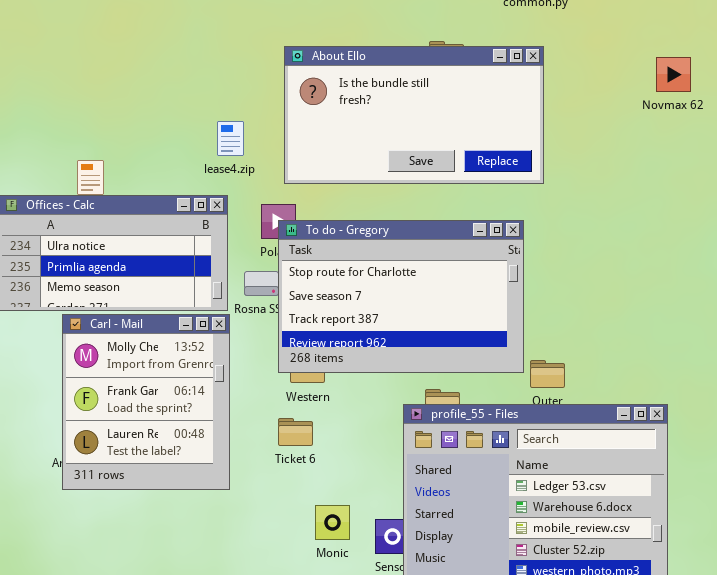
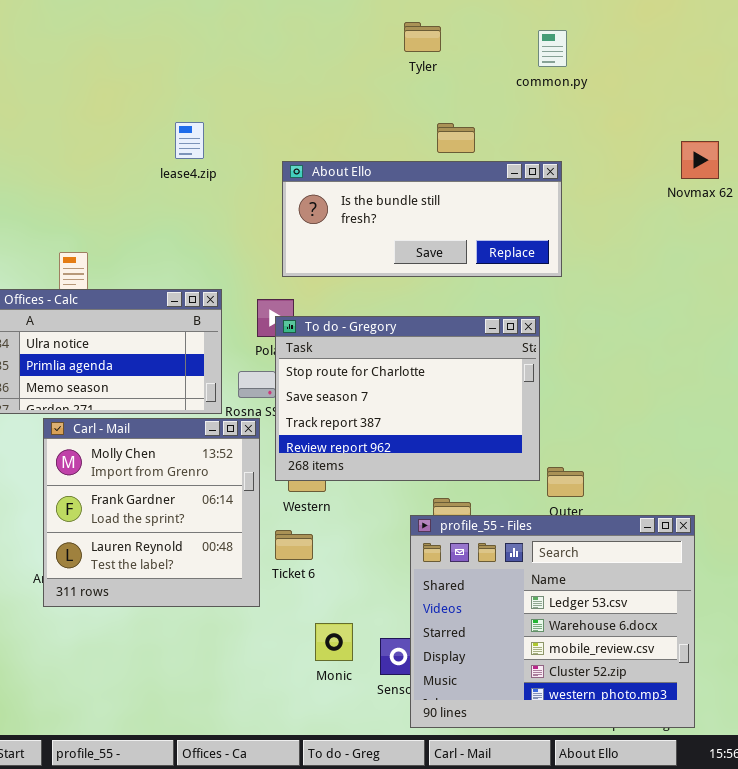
About Ello: [284,46,544,184] -> [282,161,562,277], resized
lease4.zip: [217,121,244,156] -> [175,122,204,159], moved
Carl - Mail: [62,314,230,490] -> [43,418,260,607], resized

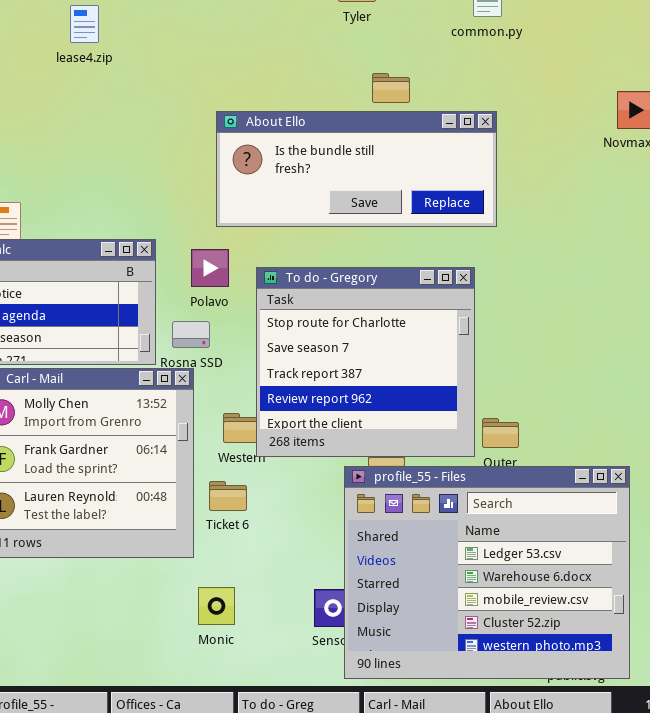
lease4.zip: [175,122,204,159] -> [70,5,99,43], moved
To do - Gregory: [275,316,540,481] -> [256,267,475,457], resized
Monic: [315,623,353,661] -> [198,587,235,625], moved

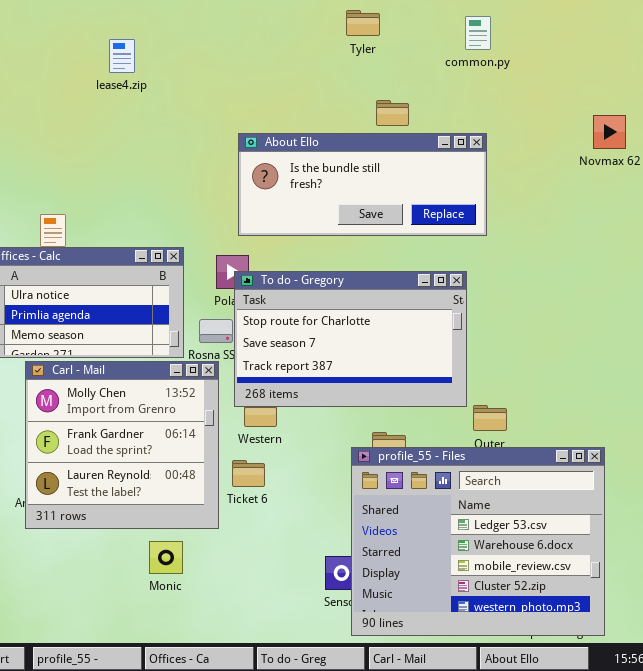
To do - Gregory: [256,267,475,457] -> [234,271,467,407], resized
Monic: [198,587,235,625] -> [149,541,183,574], moved

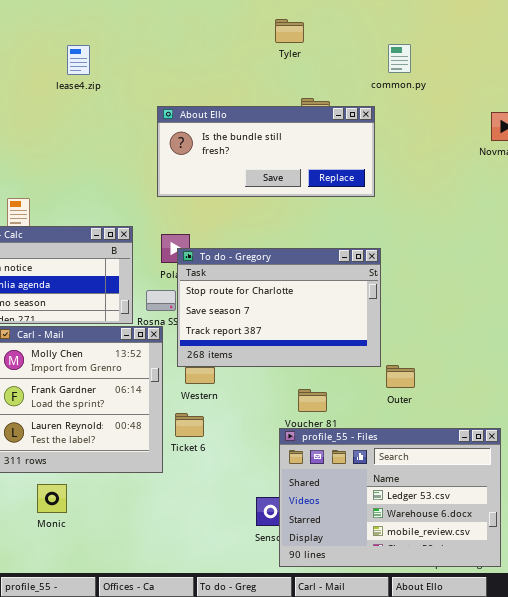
common.py: [465,16,491,50] -> [388,44,411,73], moved
About Ello: [238,133,487,236] -> [157,106,375,197], moved
profile_55 - Files: [351,447,605,636] -> [279,428,501,567], resized
Monic: [149,541,183,574] -> [37,484,67,513], moved

